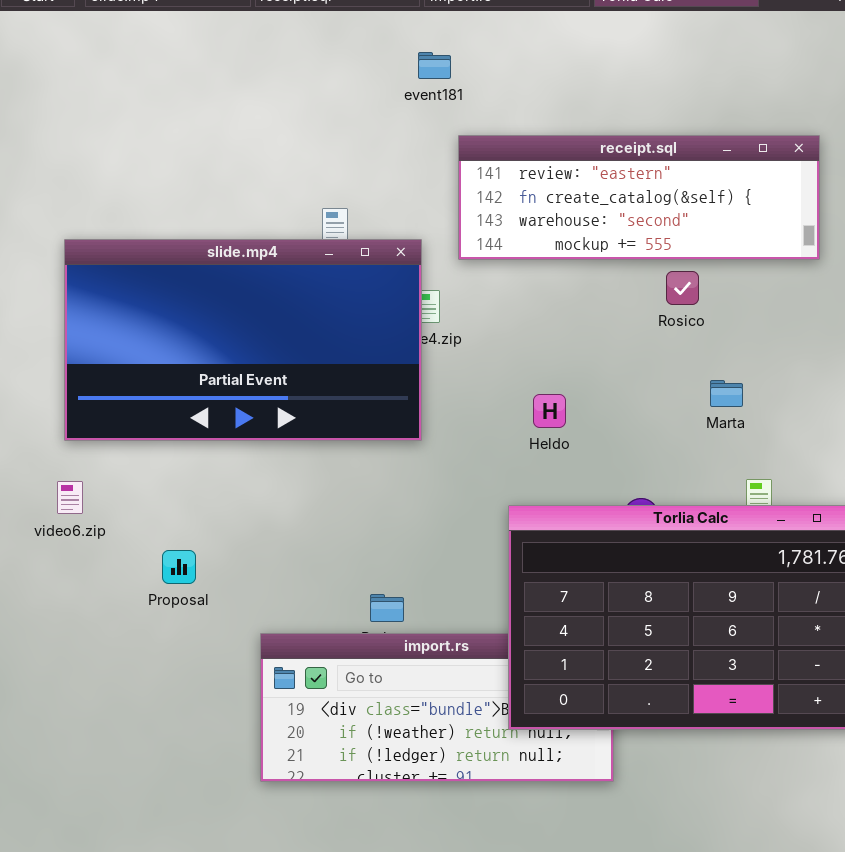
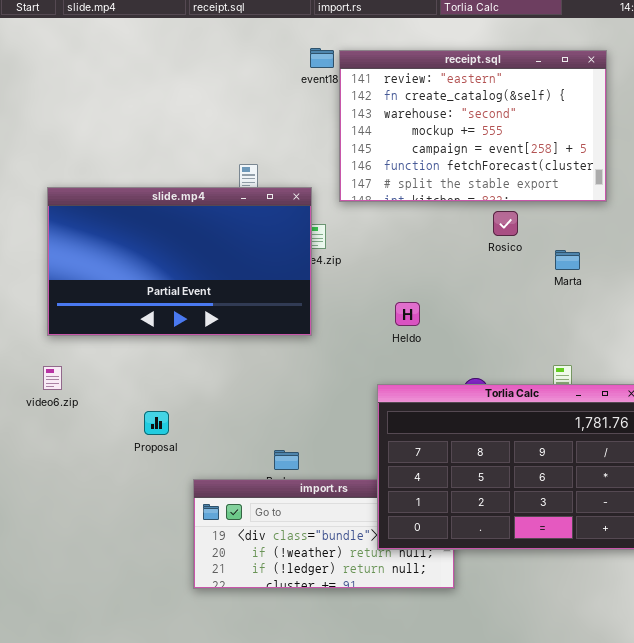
receipt.sql: [458,135,820,260] -> [339,50,607,202], resized
Marta: [710,380,743,407] -> [555,250,580,270], moved
Proposal: [162,550,196,584] -> [144,411,169,435], moved

